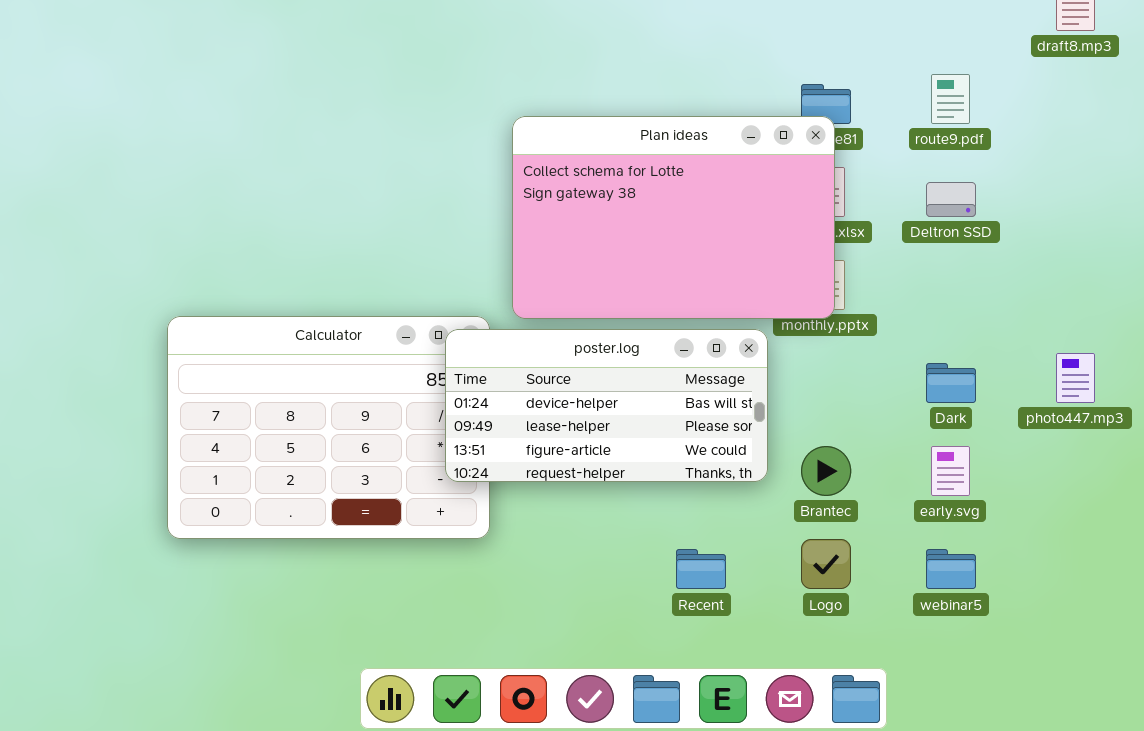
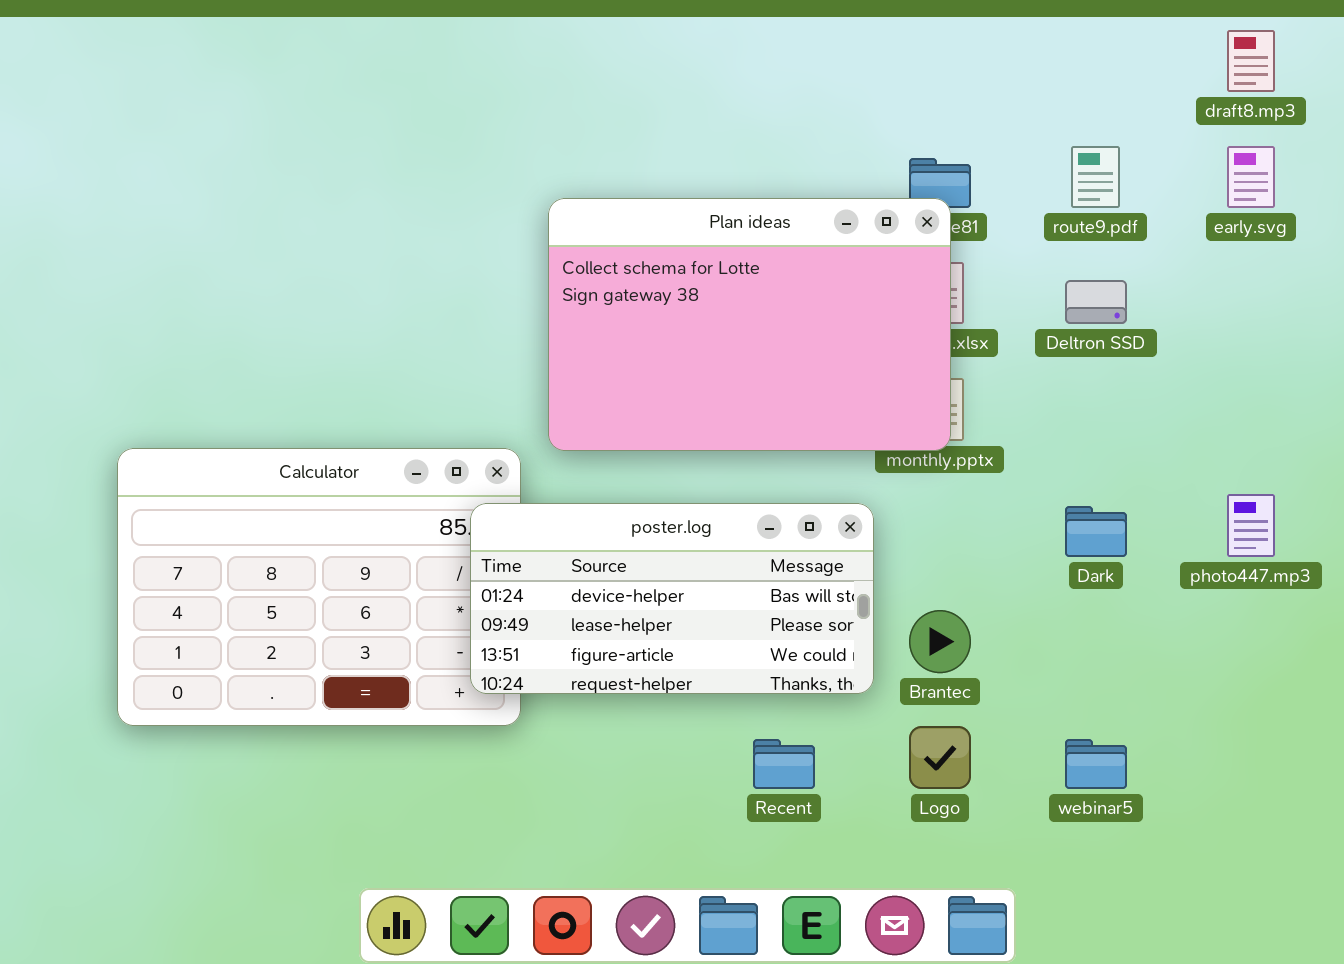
poster.log: [445,329,768,482] -> [470,503,874,694], moved
early.svg: [931,446,970,496] -> [1227,146,1275,208], moved

